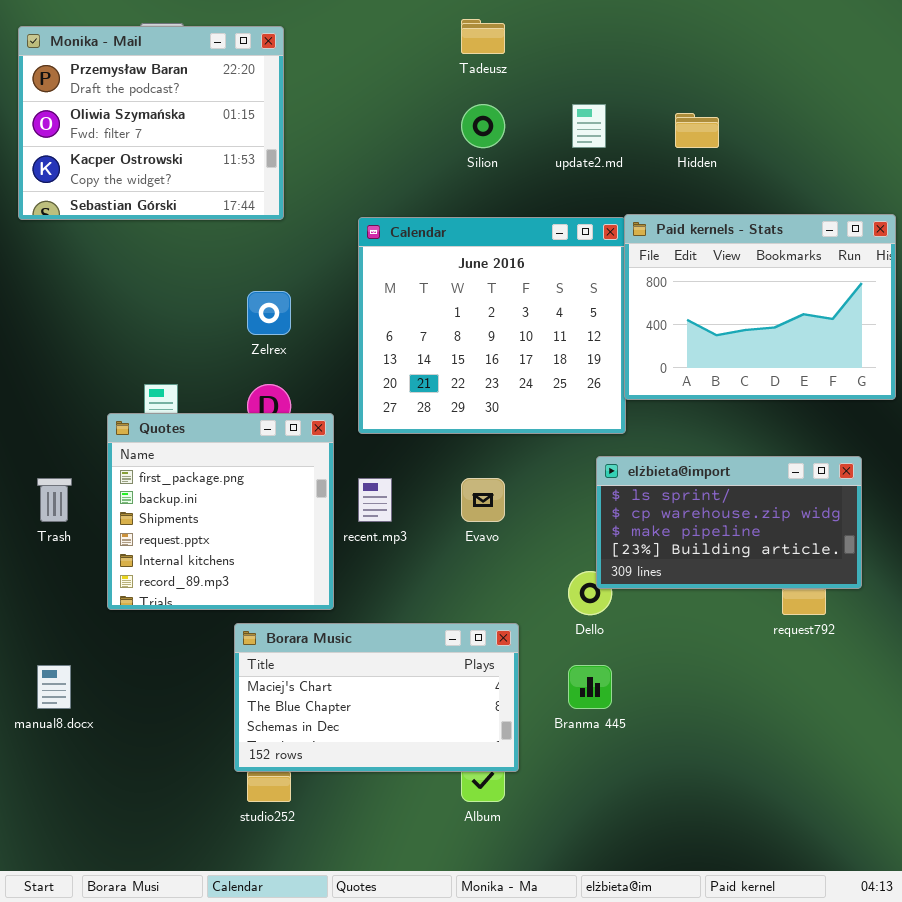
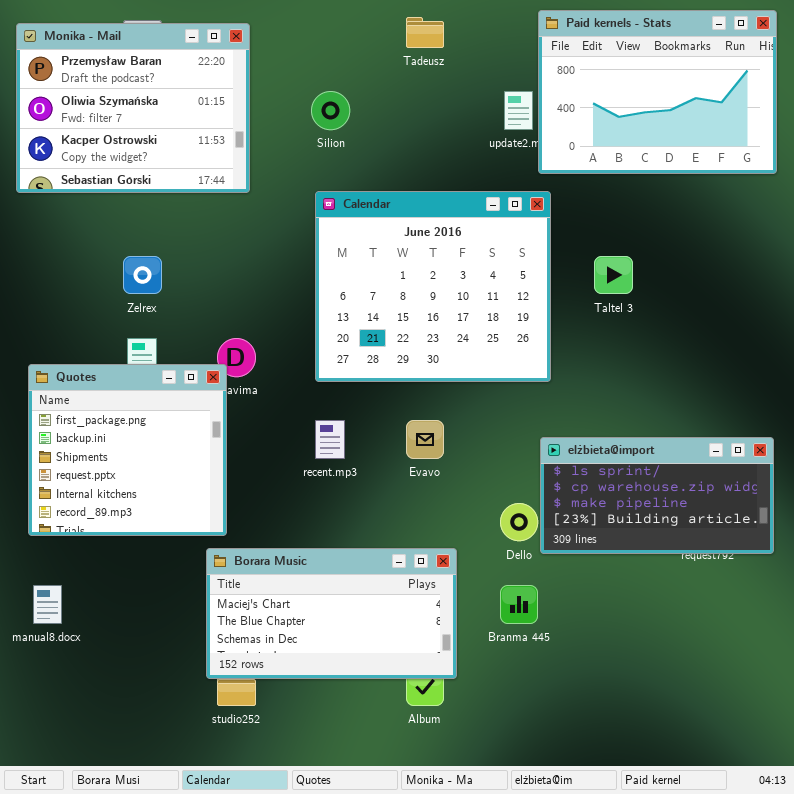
Silion: [461,104,505,148] -> [311,91,350,130], moved
Paid kernels - Stats: [624,214,896,400] -> [538,10,777,174], moved
Zelrex: [247,291,291,335] -> [123,256,162,294], moved
Quotes: [107,413,334,610] -> [28,364,227,536], moved
elżbieta@import: [596,456,862,589] -> [540,437,774,554], moved

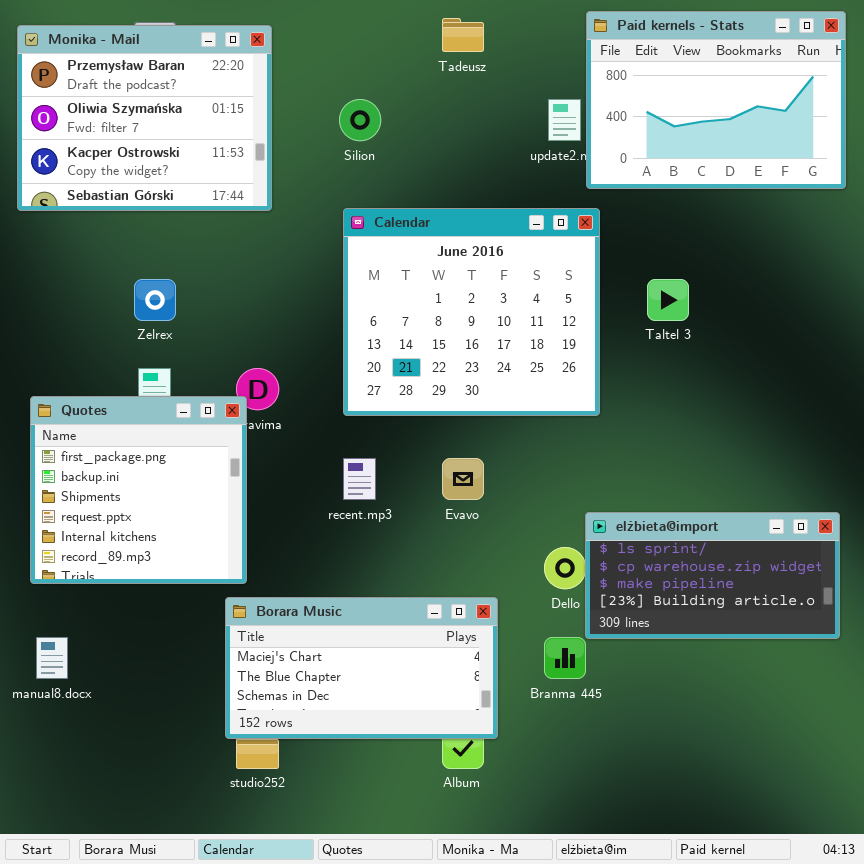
elżbieta@import: [540,437,774,554] -> [585,512,840,639], moved

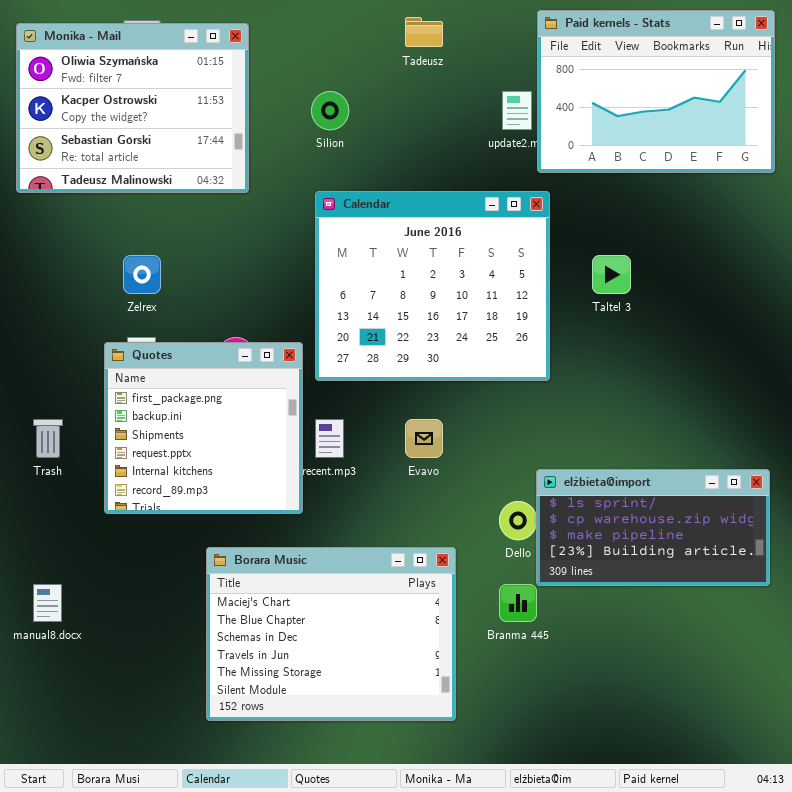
Monika - Mail: [17,25,272,211] -> [16,23,249,193], scrolled down 1 row
Quotes: [30,396,247,584] -> [104,342,303,514], moved
Borara Music: [225,597,498,739] -> [206,547,456,721], resized

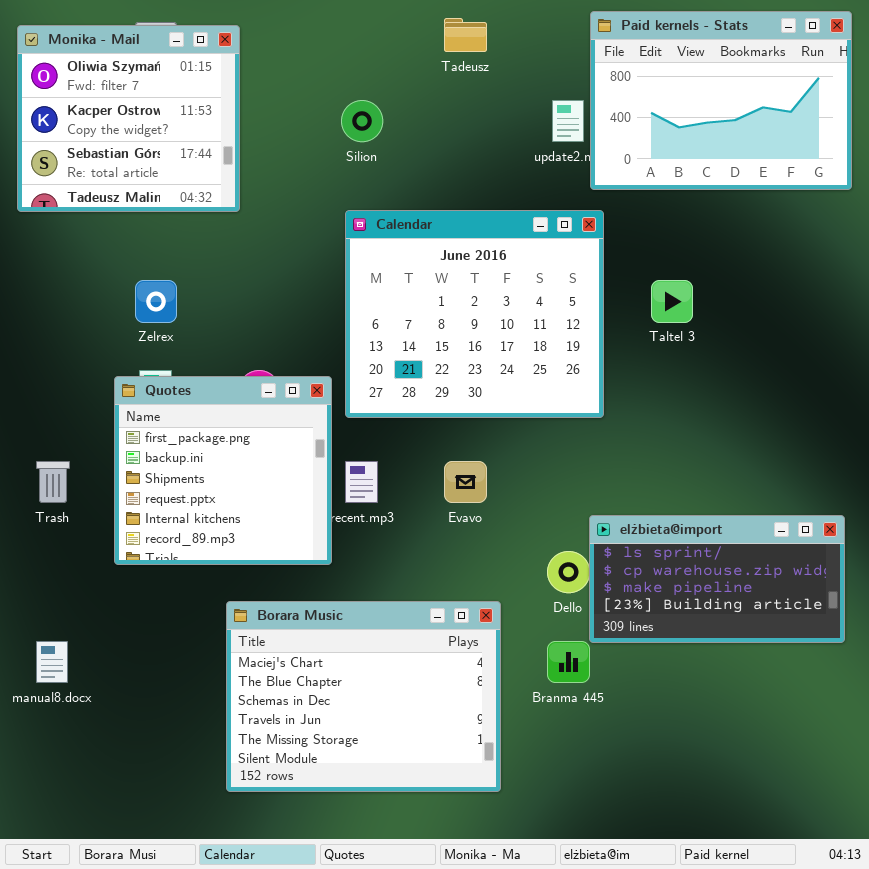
Monika - Mail: [16,23,249,193] -> [17,25,240,212], resized

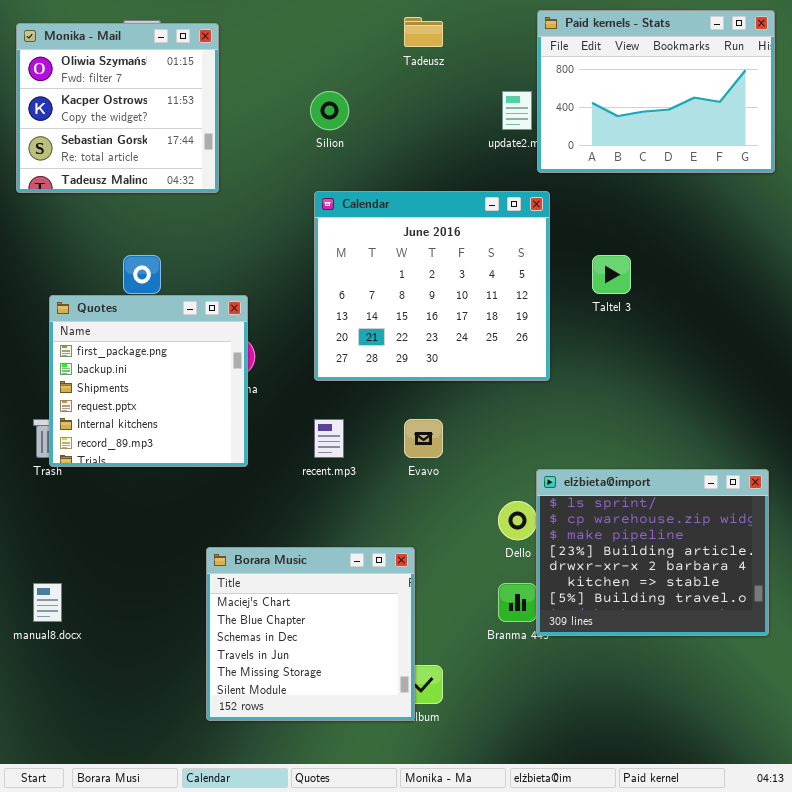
Quotes: [114,376,332,565] -> [49,295,248,467], moved
elżbieta@import: [589,515,845,643] -> [536,469,769,636], resized
Borara Music: [226,601,501,792] -> [206,547,415,721], resized

